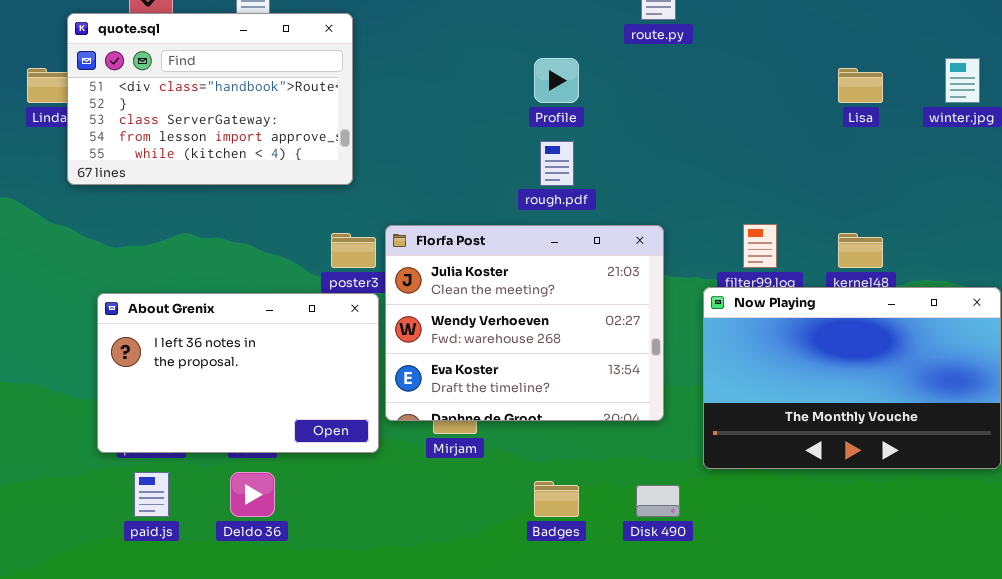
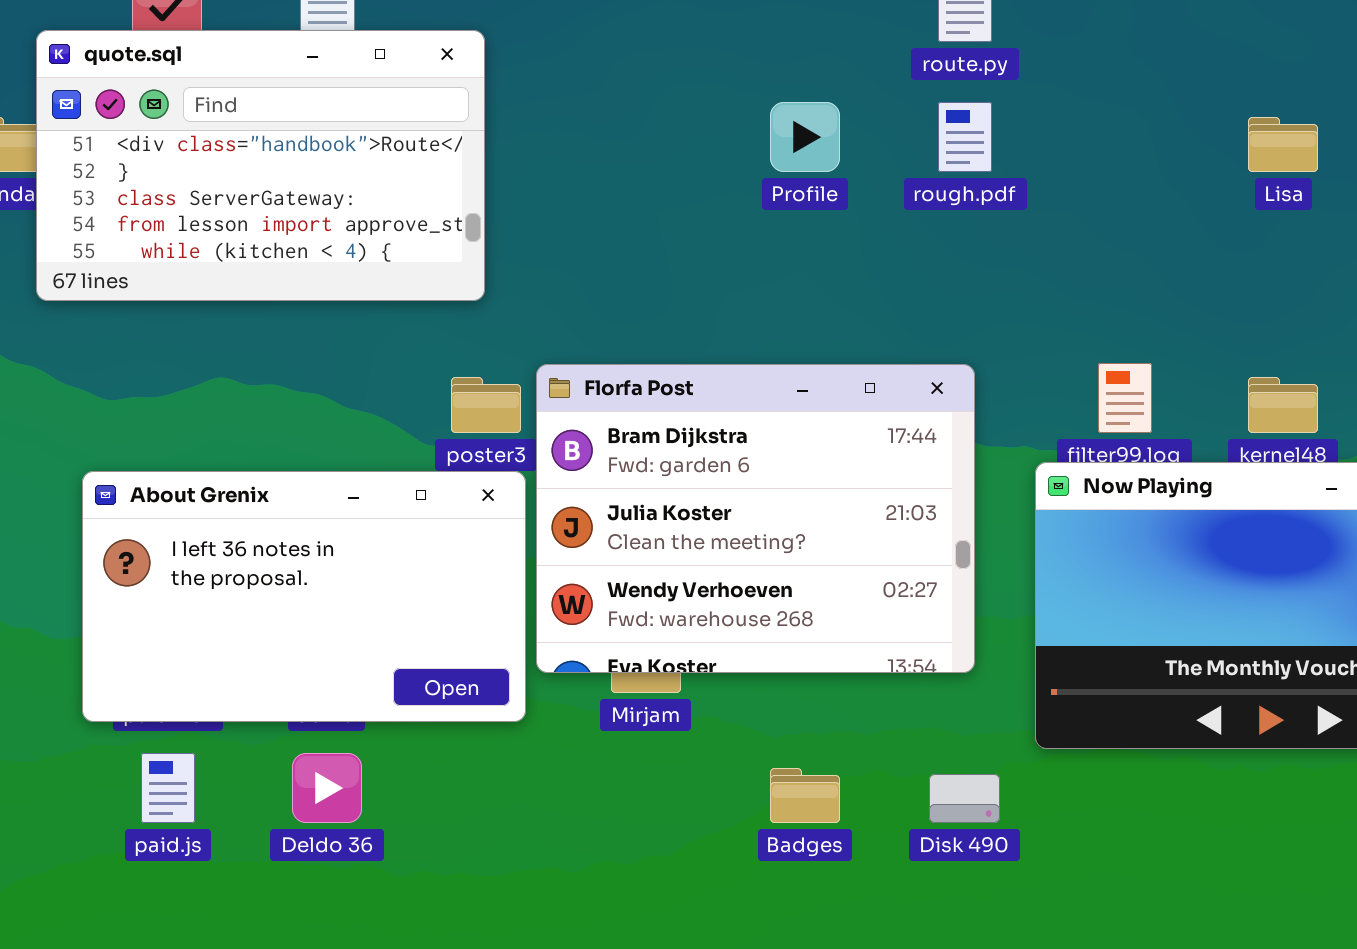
rough.pdf: [540,141,574,186] -> [938,102,992,172], moved
Florfa Post: [385,225,664,421] -> [536,364,975,673], scrolled up 1 row

